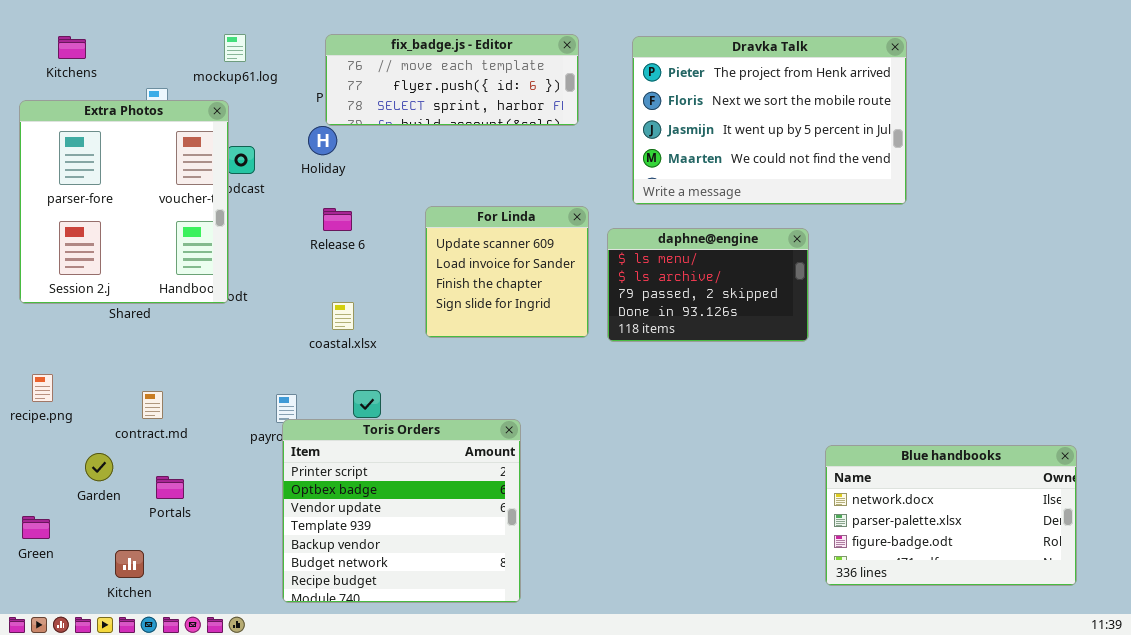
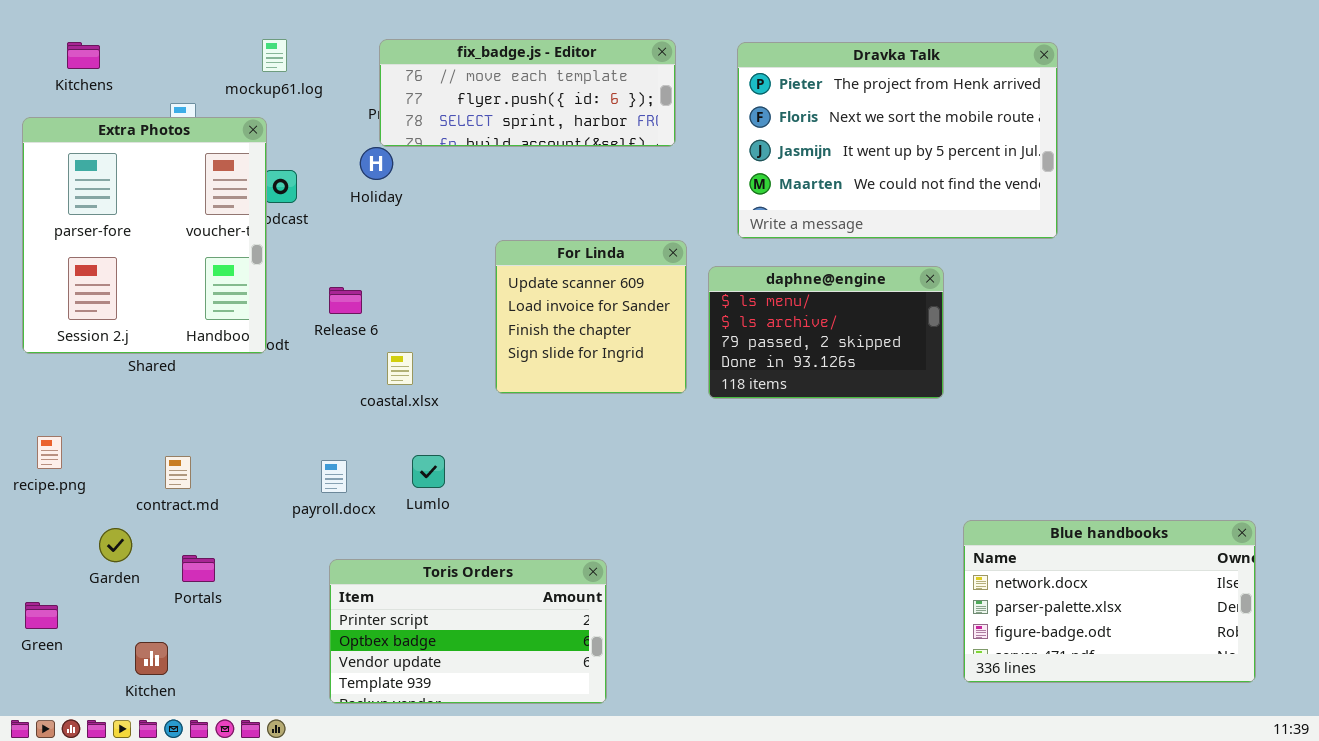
Release 6: [323,208,352,231] -> [329,287,362,314], moved
Toris Orders: [282,419,521,603] -> [329,559,607,704], resized

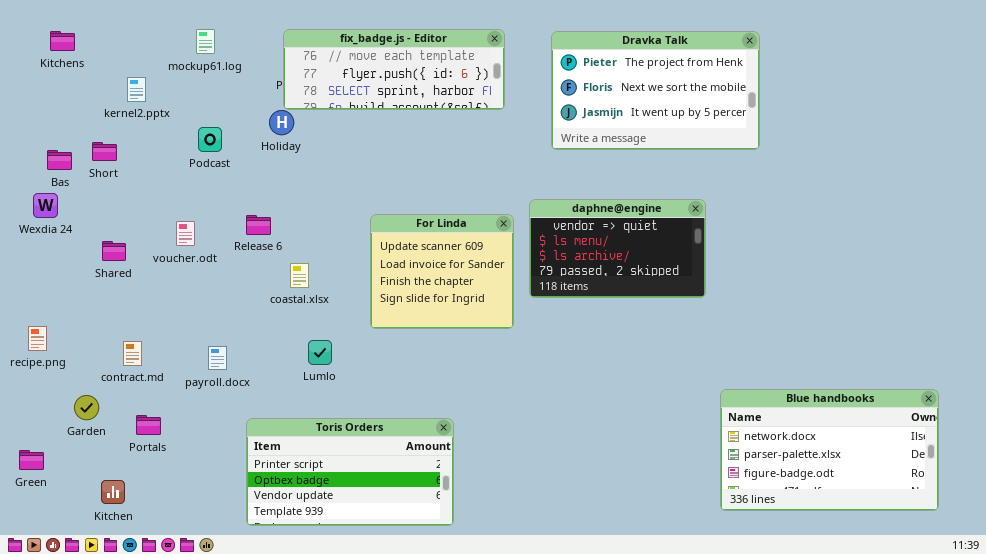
Dravka Talk: [737,42,1058,239] -> [551,31,760,150], resized
Extra Photos: [22,117,267,354] -> none, closed
For Linda: [495,240,687,394] -> [370,214,514,329], moved
daphne@engine: [708,266,944,399] -> [529,199,706,298], scrolled up 1 row
payroll.docx: [321,460,347,493] -> [208,346,227,370], moved

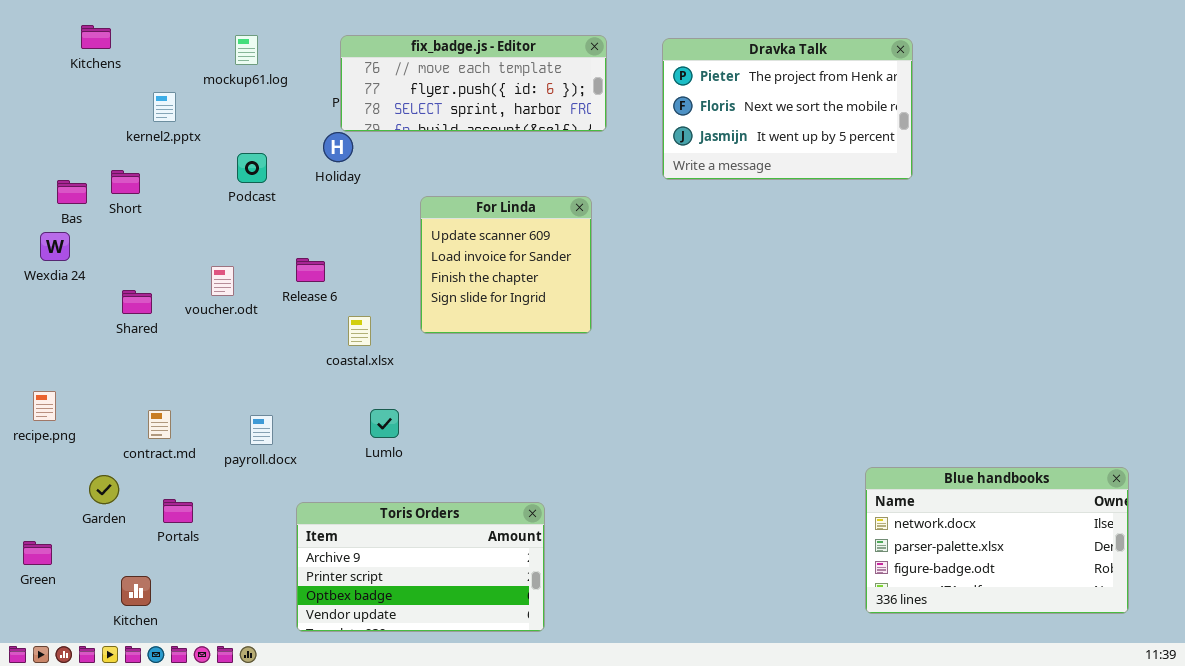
Kitchens: [50,31,75,51] -> [81,25,111,49], moved
daphne@engine: [529,199,706,298] -> none, closed
For Linda: [370,214,514,329] -> [420,196,592,334], moved
Toris Orders: [246,418,454,526] -> [296,502,545,632], scrolled up 1 row

